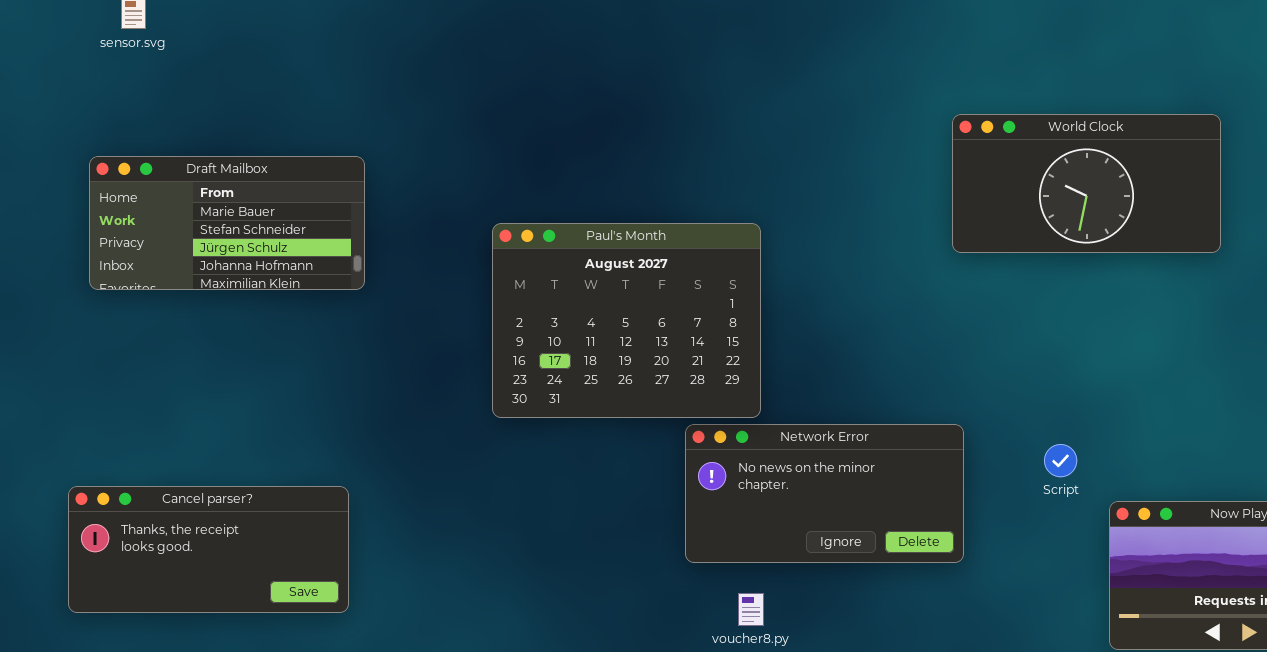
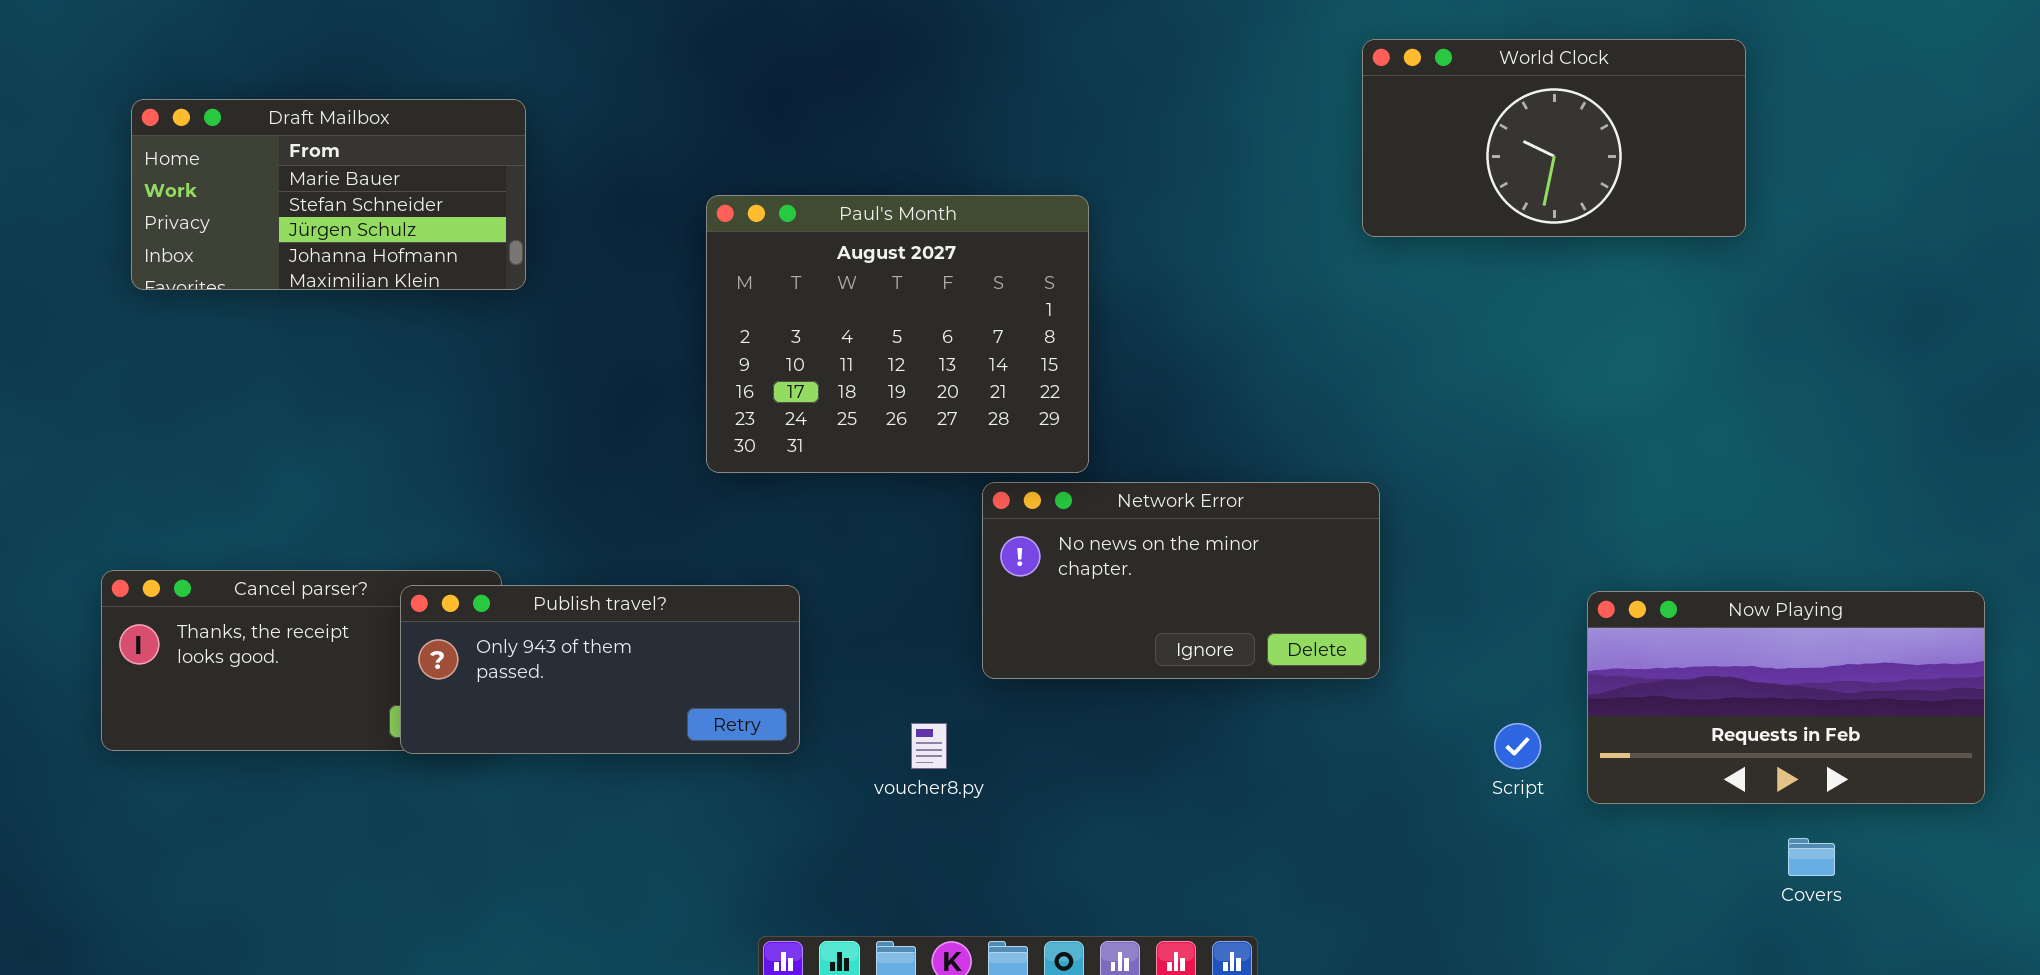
Script: [1044,444,1077,477] -> [1494,723,1541,769], moved
Publish travel?: none -> [400,585,800,754], opened
voucher8.py: [738,593,764,626] -> [911,723,947,769], moved

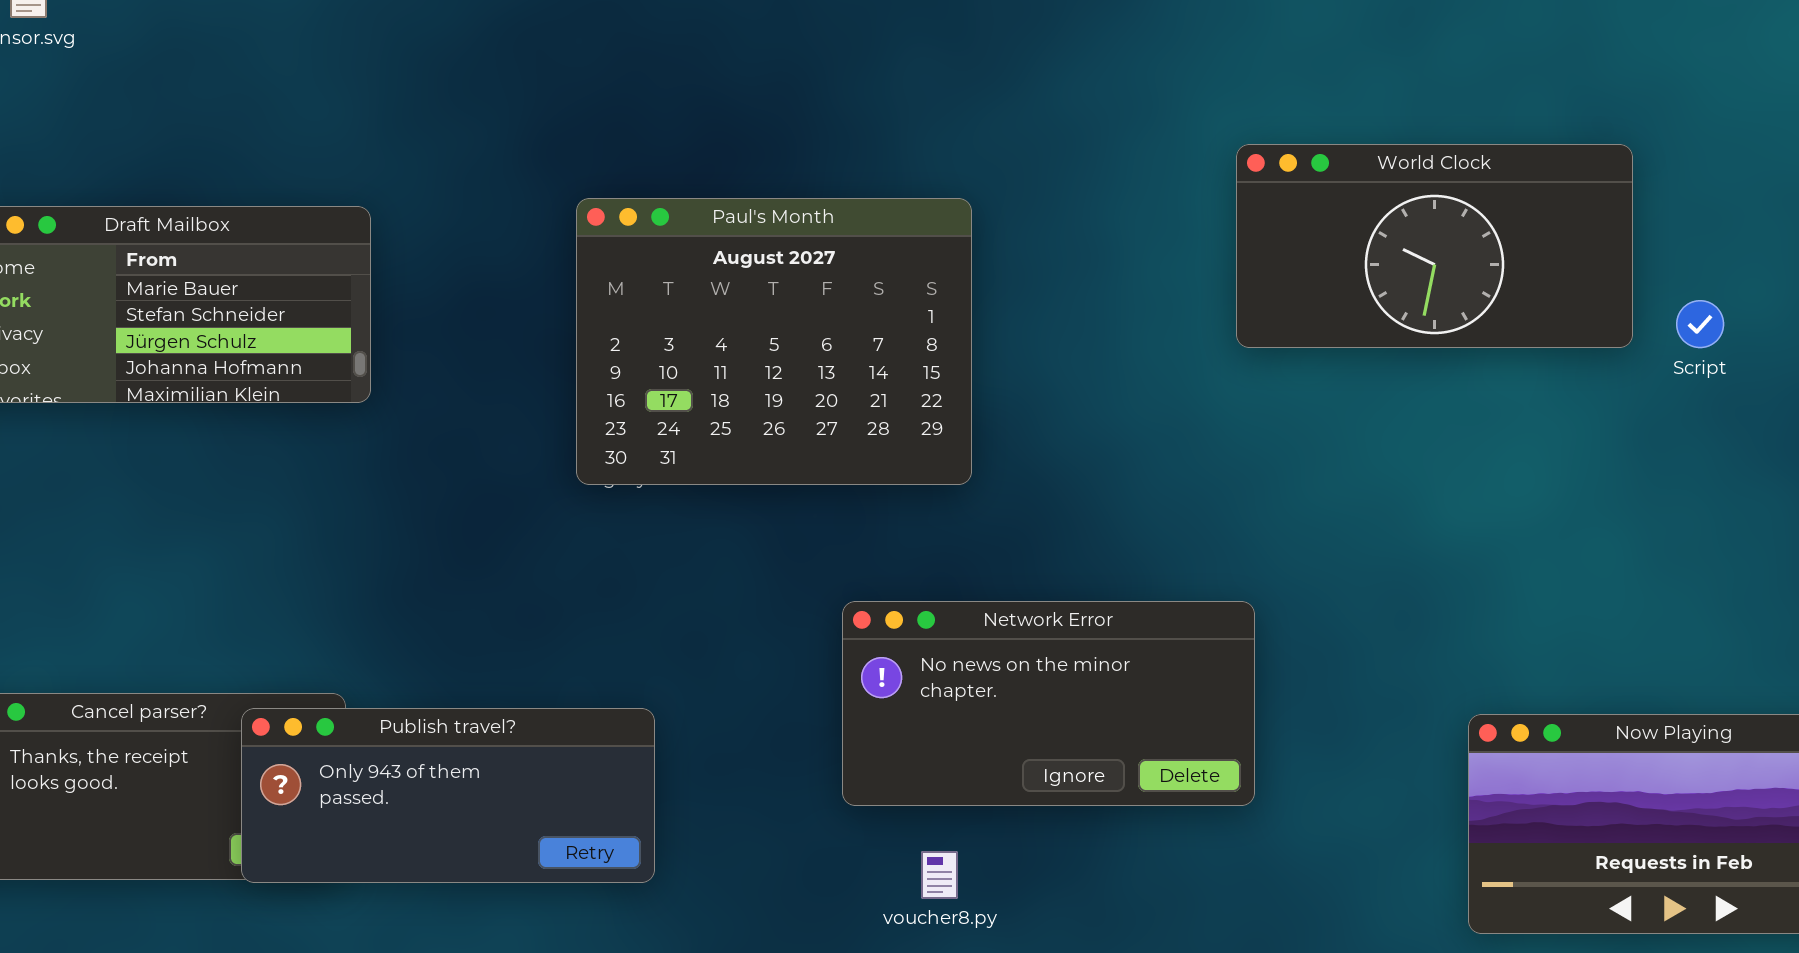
Paul's Month: [706,195,1089,473] -> [576,198,972,485], moved
voucher8.py: [911,723,947,769] -> [921,851,958,899], moved
Script: [1494,723,1541,769] -> [1676,300,1724,348], moved

